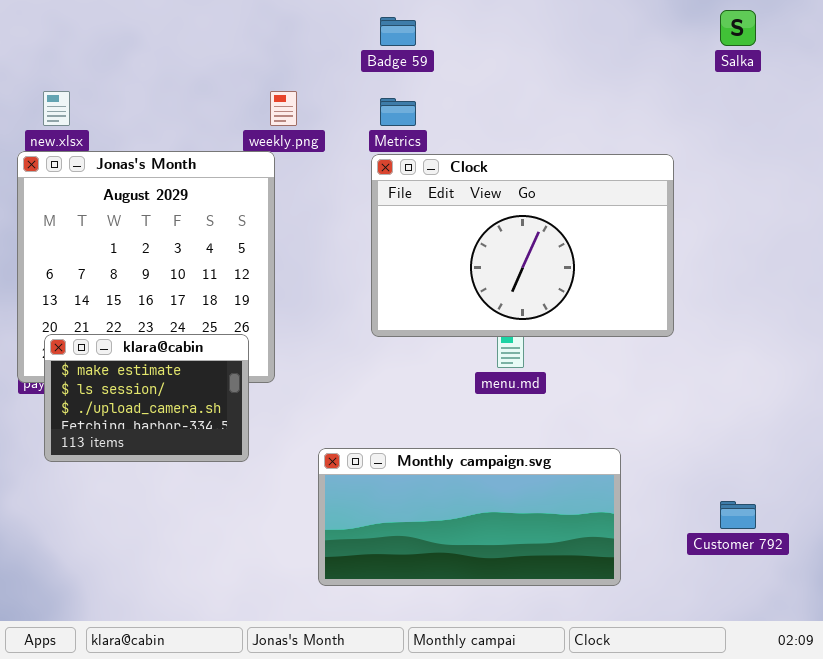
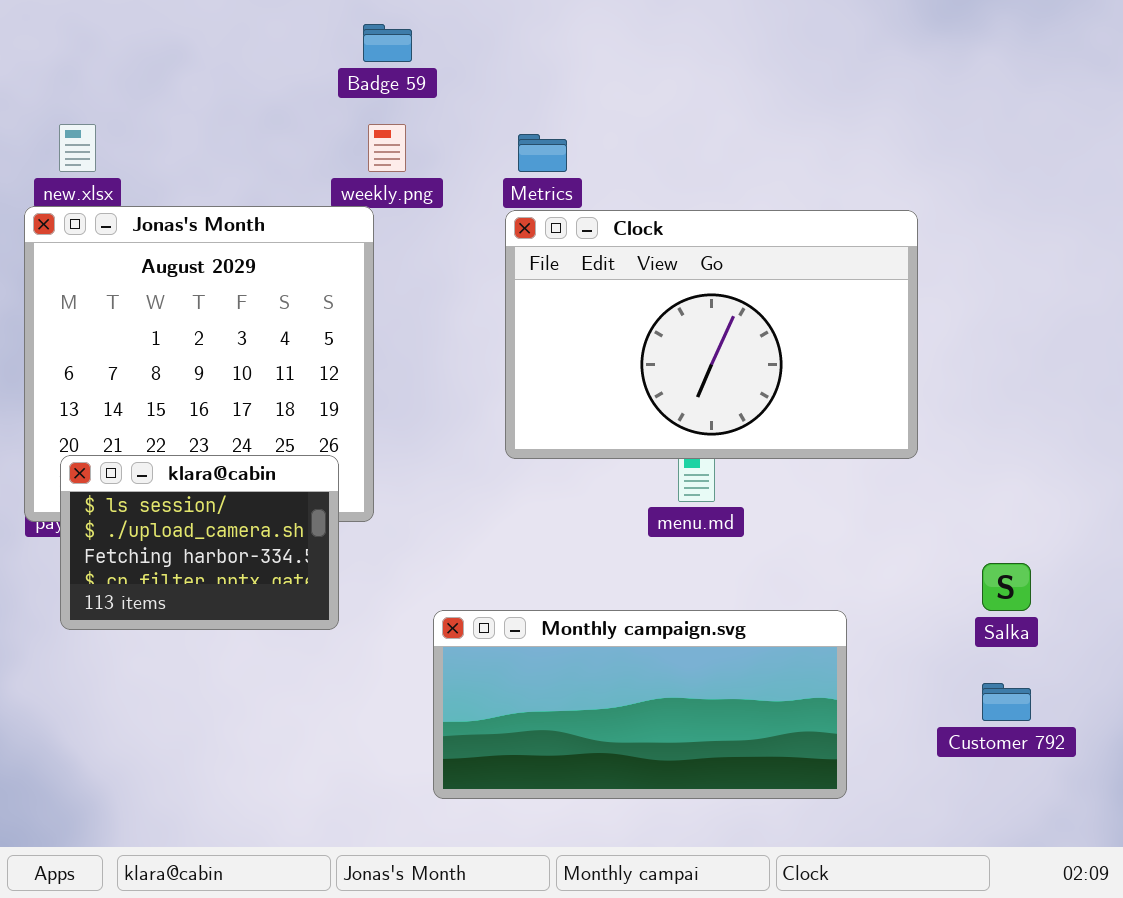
Salka: [720,10,756,46] -> [982,563,1031,611], moved
Badge 59: [380,17,416,46] -> [363,24,412,62], moved
klara@cabin: [44,334,249,462] -> [60,455,339,630], scrolled down 1 row

